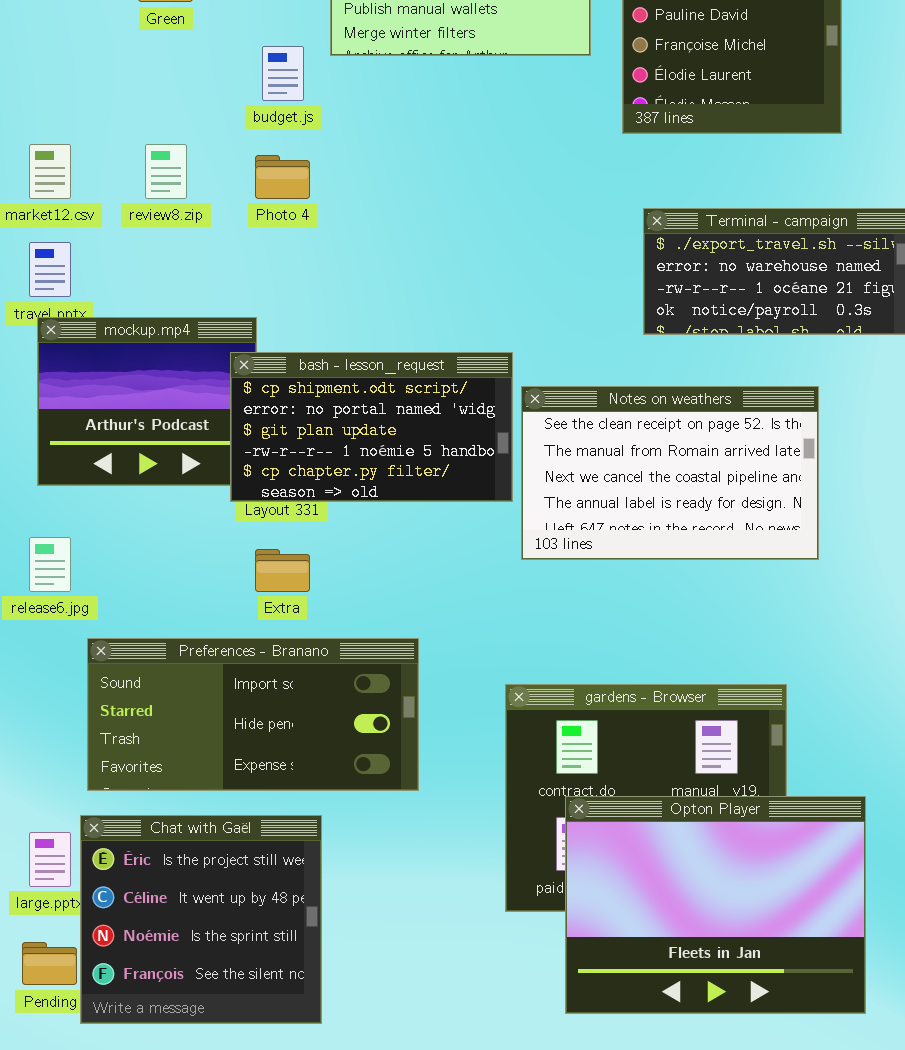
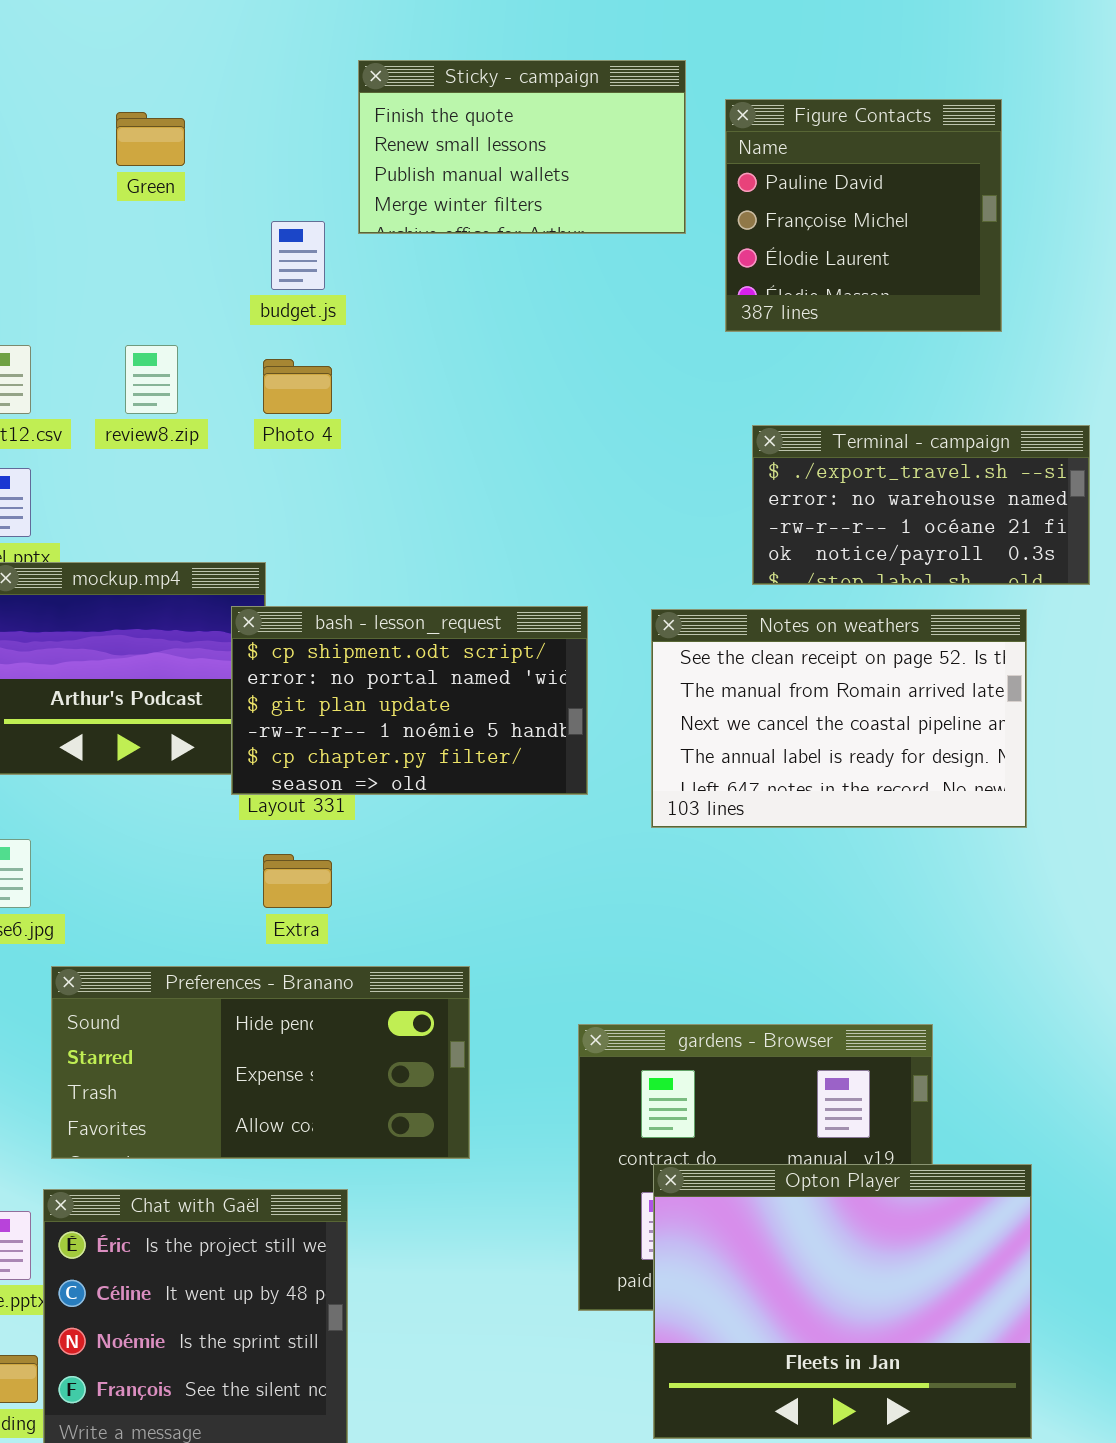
Notes on weathers: [521,386,819,560] -> [651,609,1027,828], moved
Preferences - Branano: [87,638,419,791] -> [51,966,470,1159], scrolled down 1 row

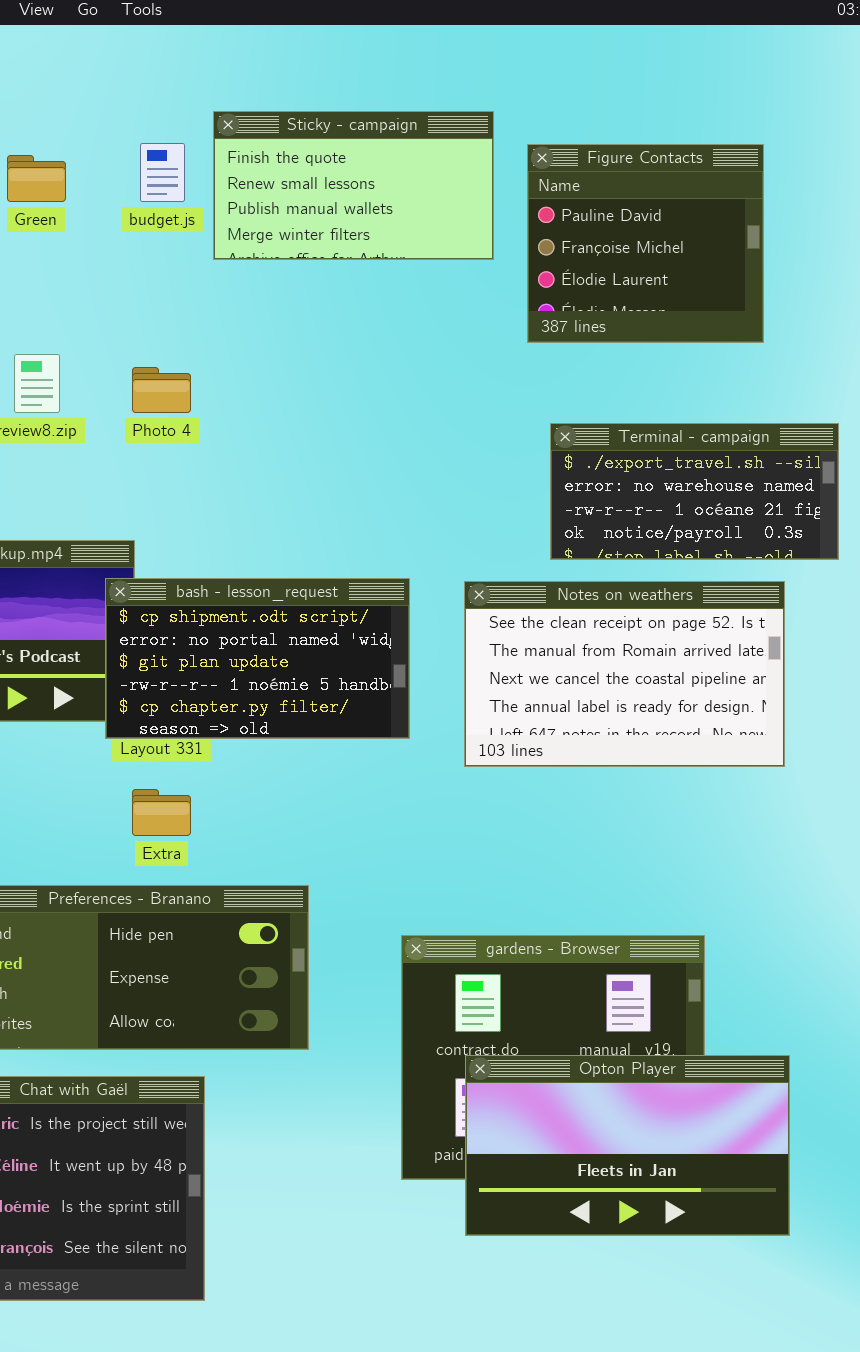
budget.js: [271,221,325,290] -> [140,143,185,202], moved
Opton Player: [653,1164,1032,1439] -> [465,1055,790,1236], resized

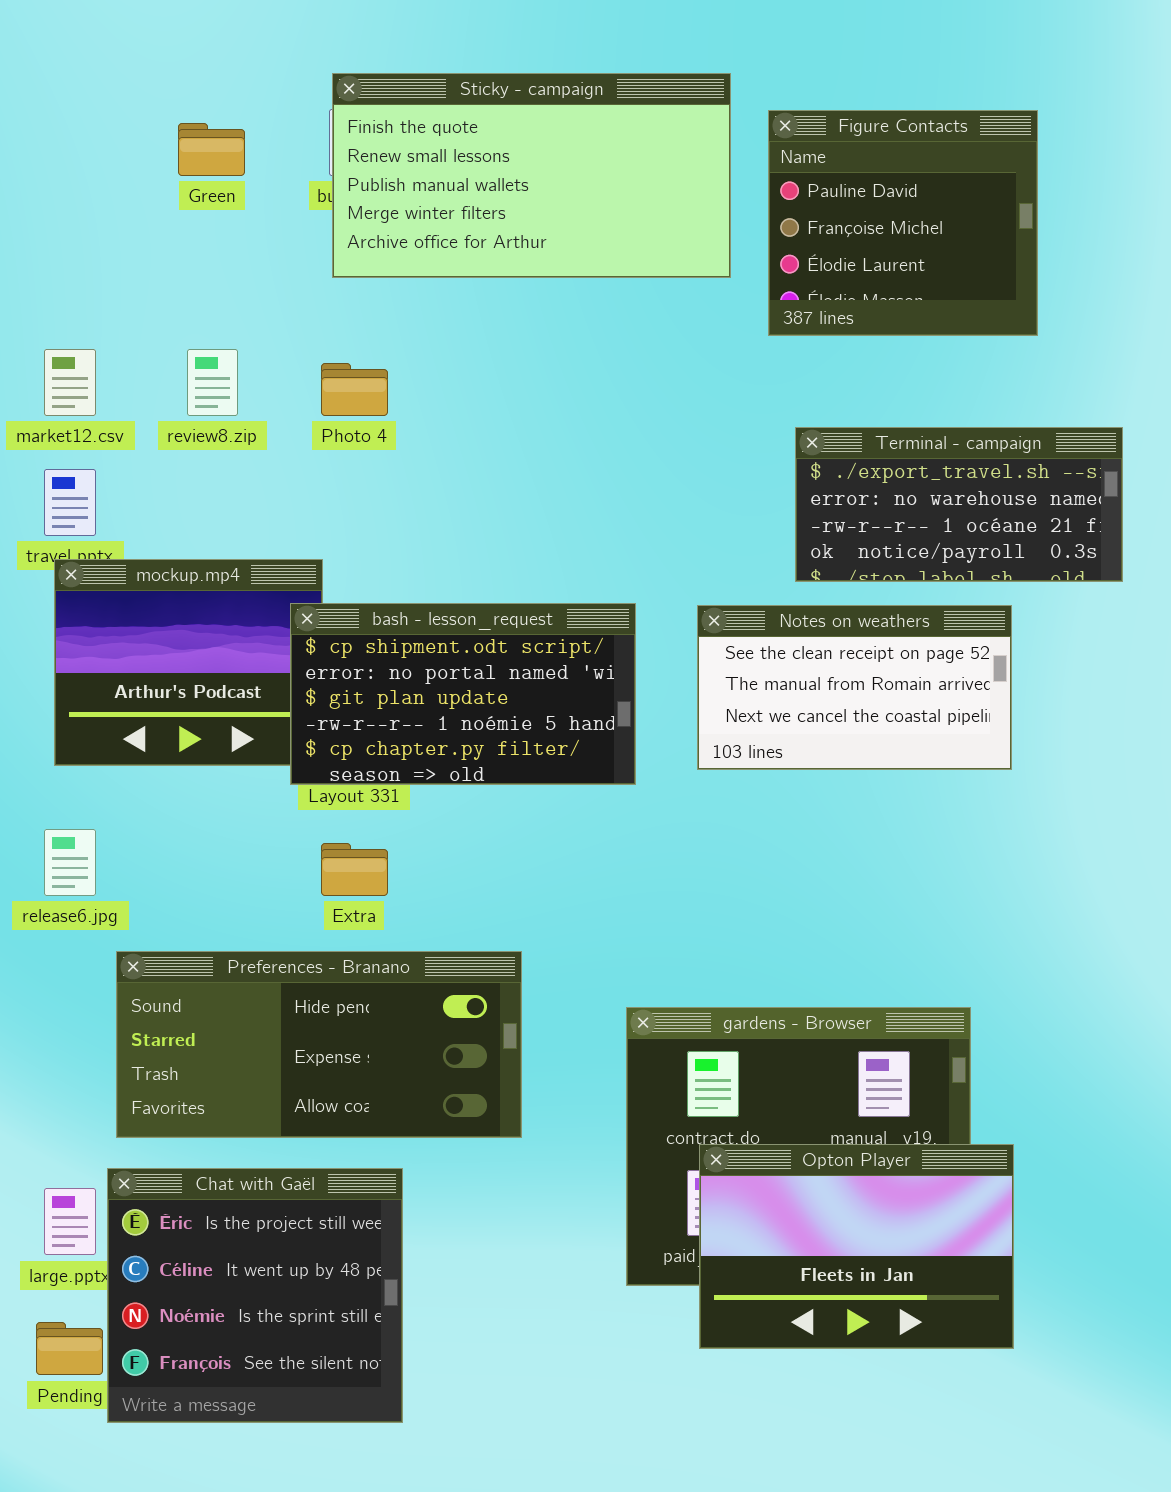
Sticky - campaign: [213,111,494,260] -> [332,73,731,278], resized
Notes on weathers: [464,581,785,767] -> [697,605,1012,770], resized
Opton Player: [465,1055,790,1236] -> [699,1144,1014,1349], resized

